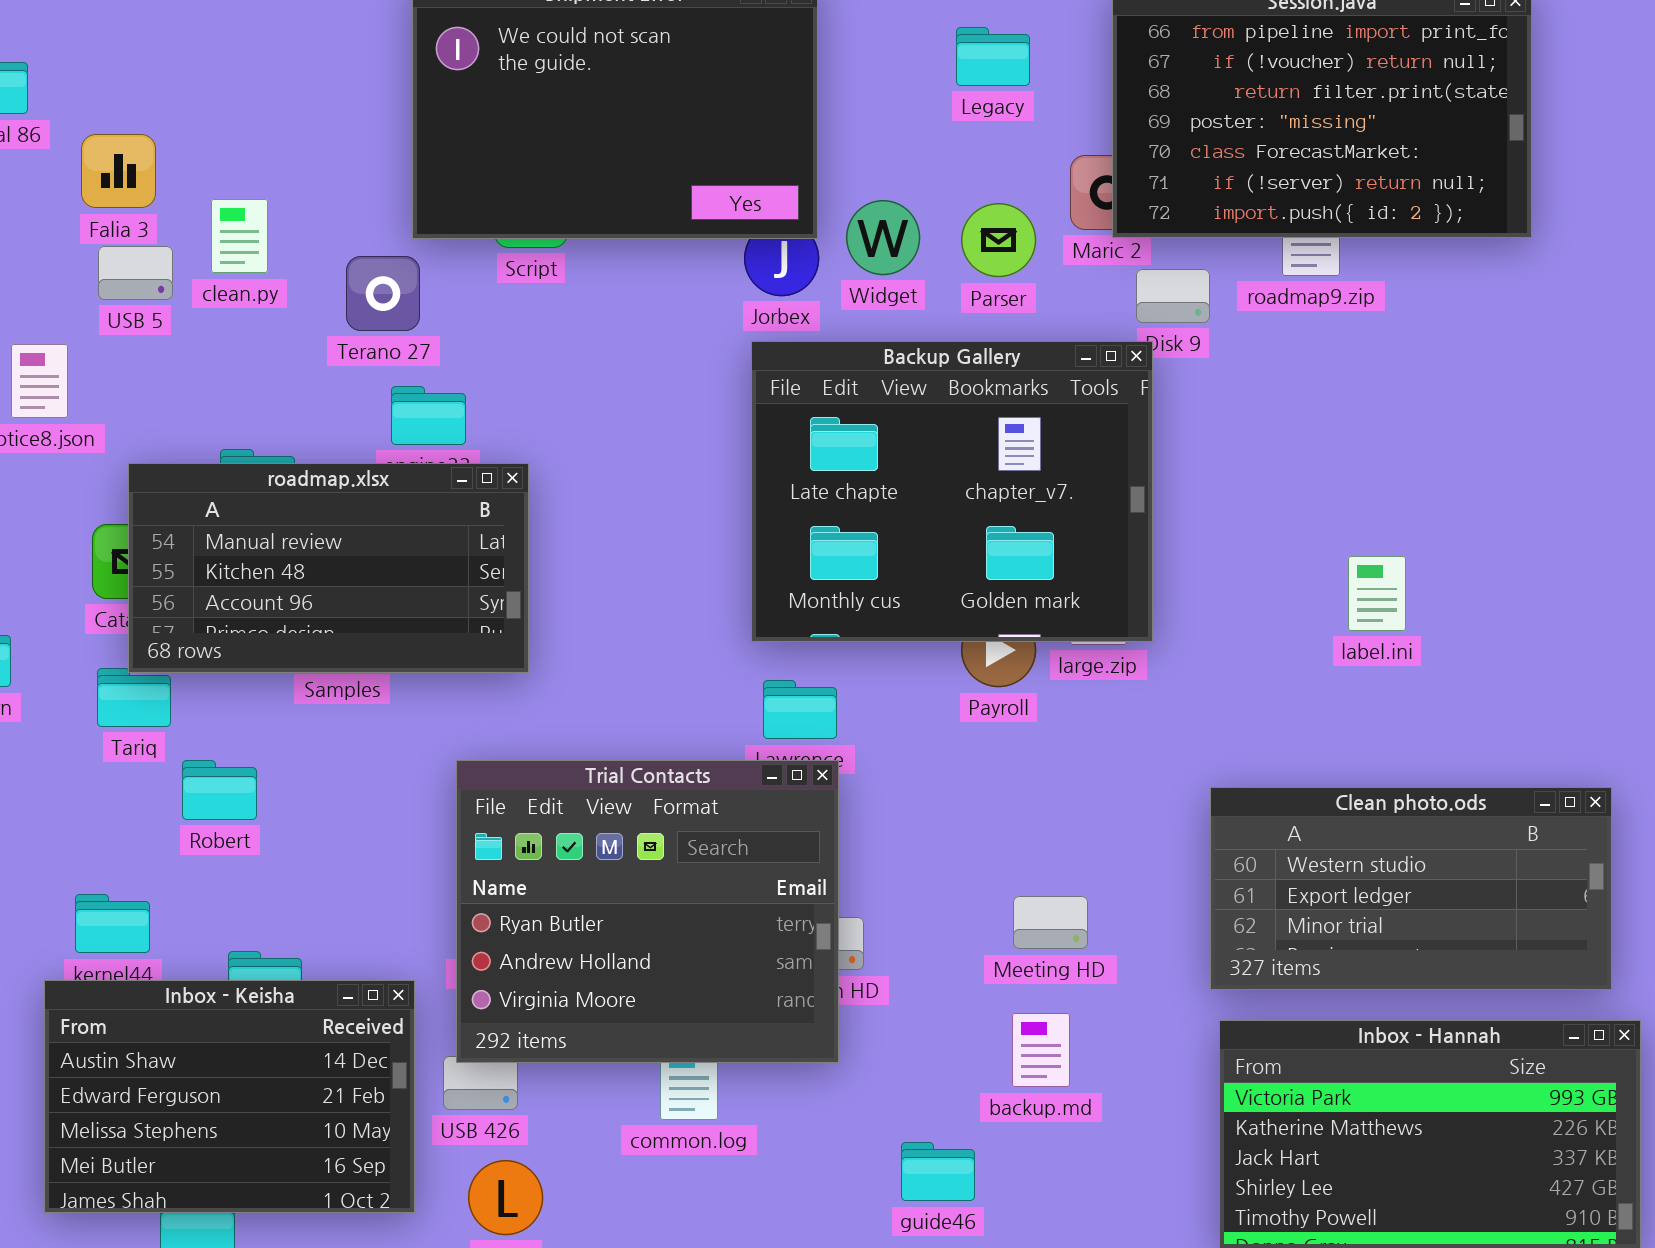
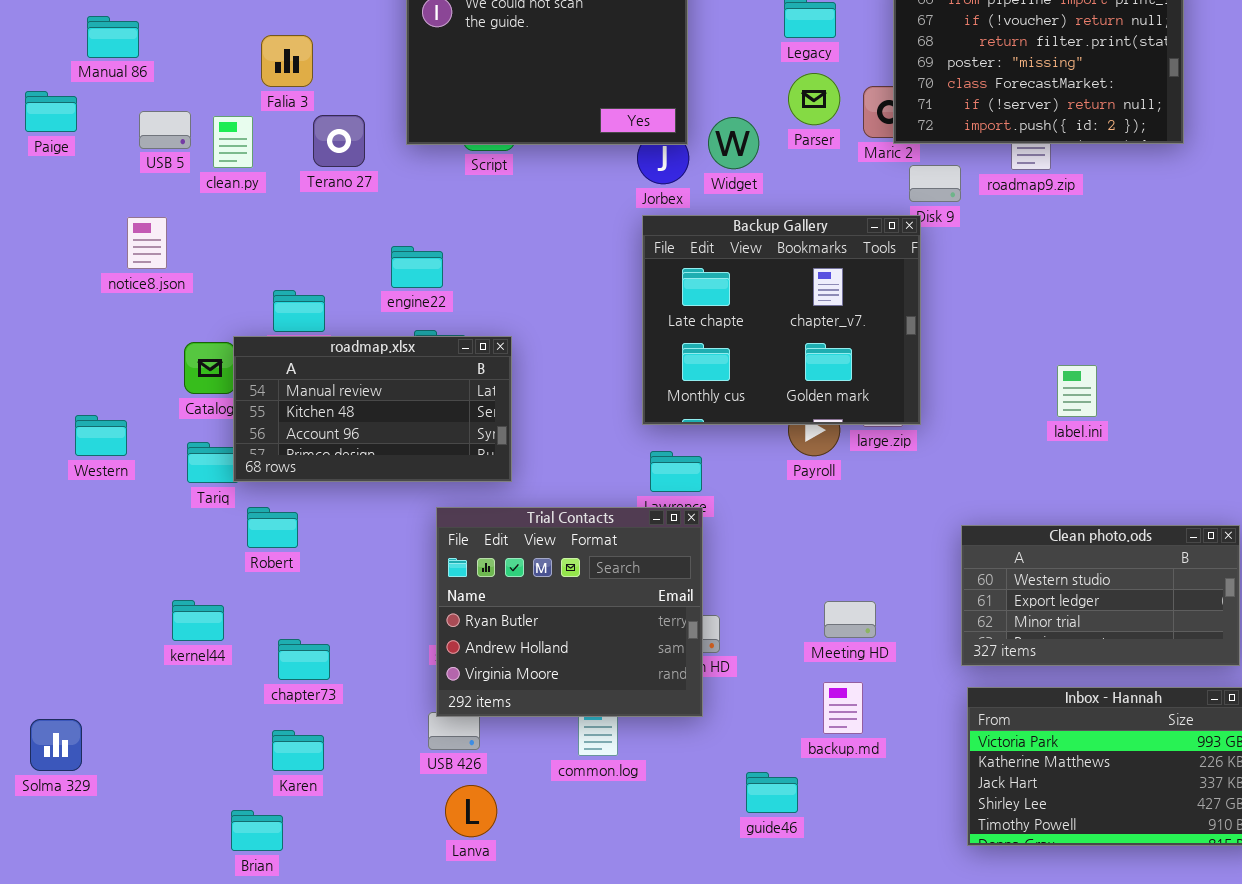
Falia 3: [81,134,156,208] -> [261,35,313,87], moved
clean.py: [211,199,268,273] -> [213,116,253,168], moved
Parser: [961,203,1036,277] -> [788,73,840,125], moved
USB 5: [98,246,173,300] -> [139,111,191,149], moved
Terano 27: [346,256,420,331] -> [313,115,365,167], moved
roadmap.xlsx: [128,463,529,673] -> [233,336,512,482], moved
Inbox - Keisha: [44,980,415,1213] -> none, closed

